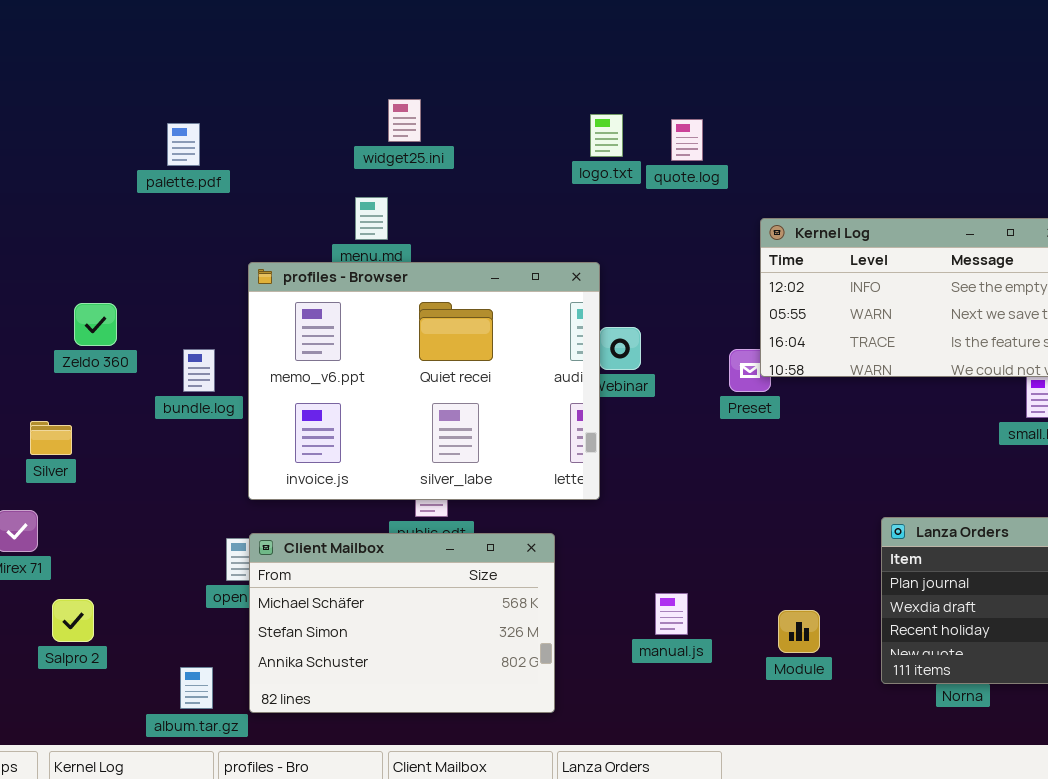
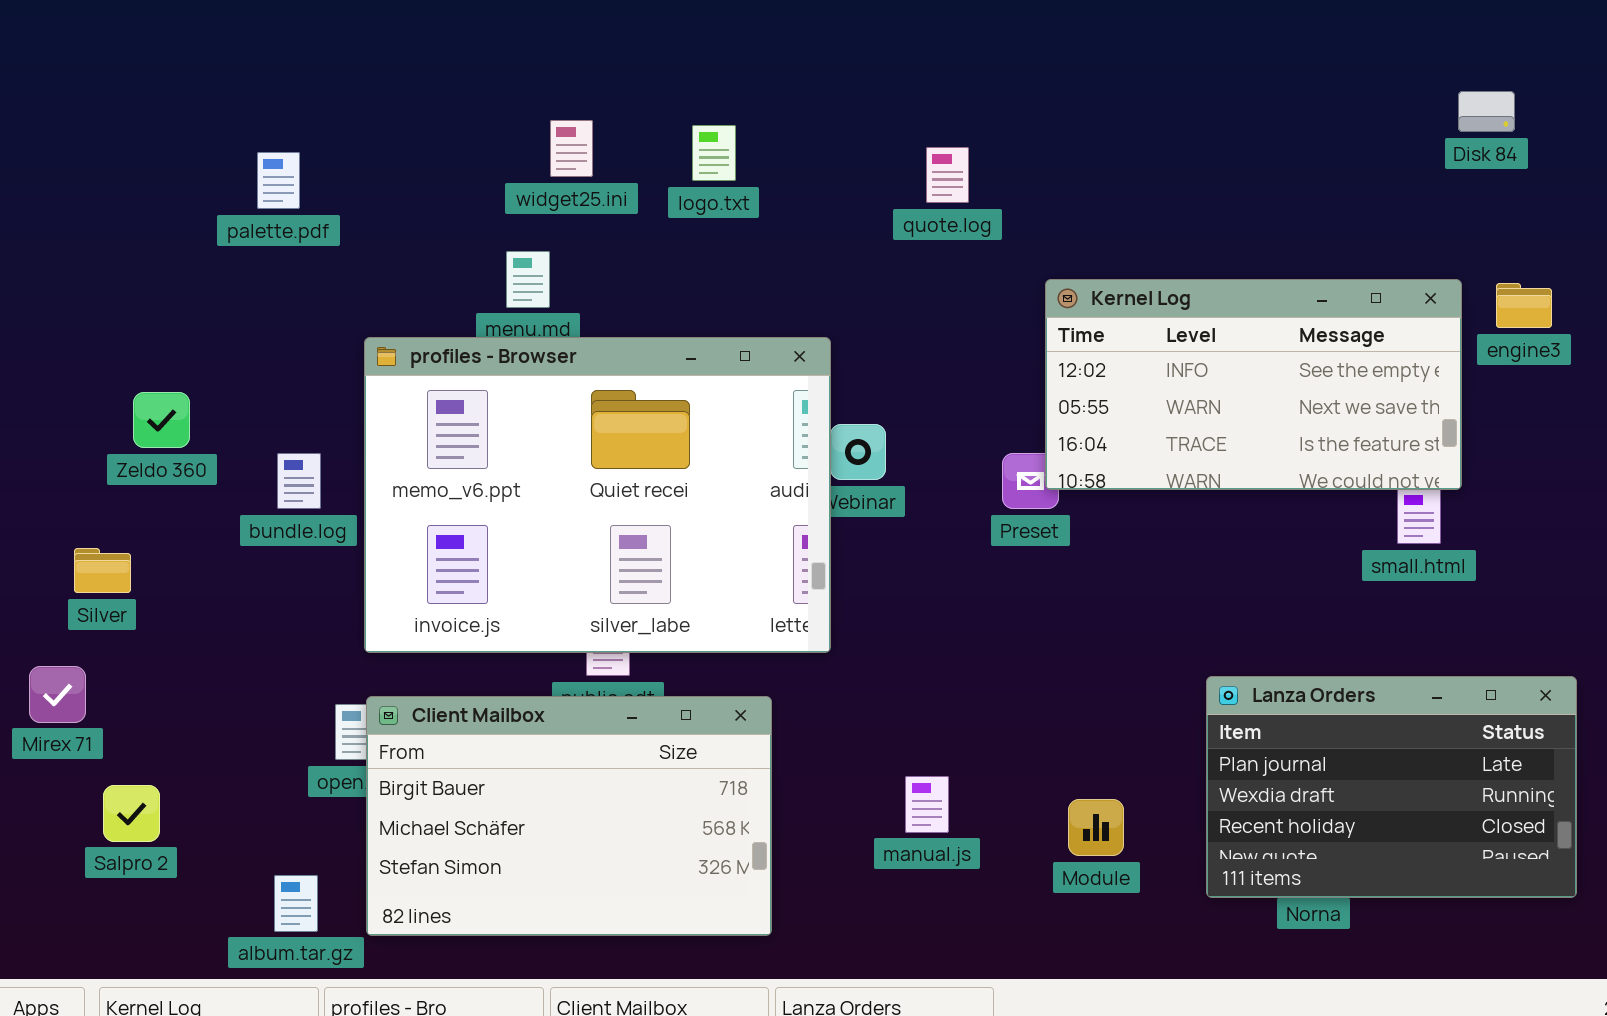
logo.txt: [590,114,623,157] -> [692,125,736,181], moved
Client Mailbox: [249,533,555,713] -> [366,696,772,936], scrolled up 1 row

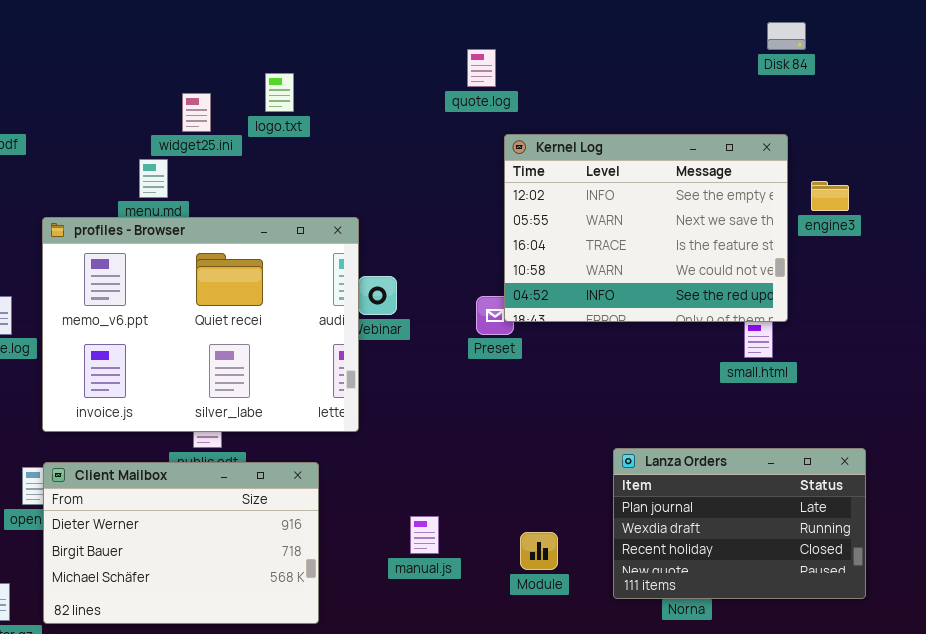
Disk 84: [1458,91,1515,132] -> [767,22,806,50], moved
widget25.ini: [550,120,593,177] -> [182,93,211,132], moved
quote.log: [926,147,969,203] -> [467,49,496,87], moved
Kernel Log: [1045,279,1462,490] -> [504,134,788,322], resized
Client Mailbox: [366,696,772,936] -> [43,462,319,624], scrolled up 1 row

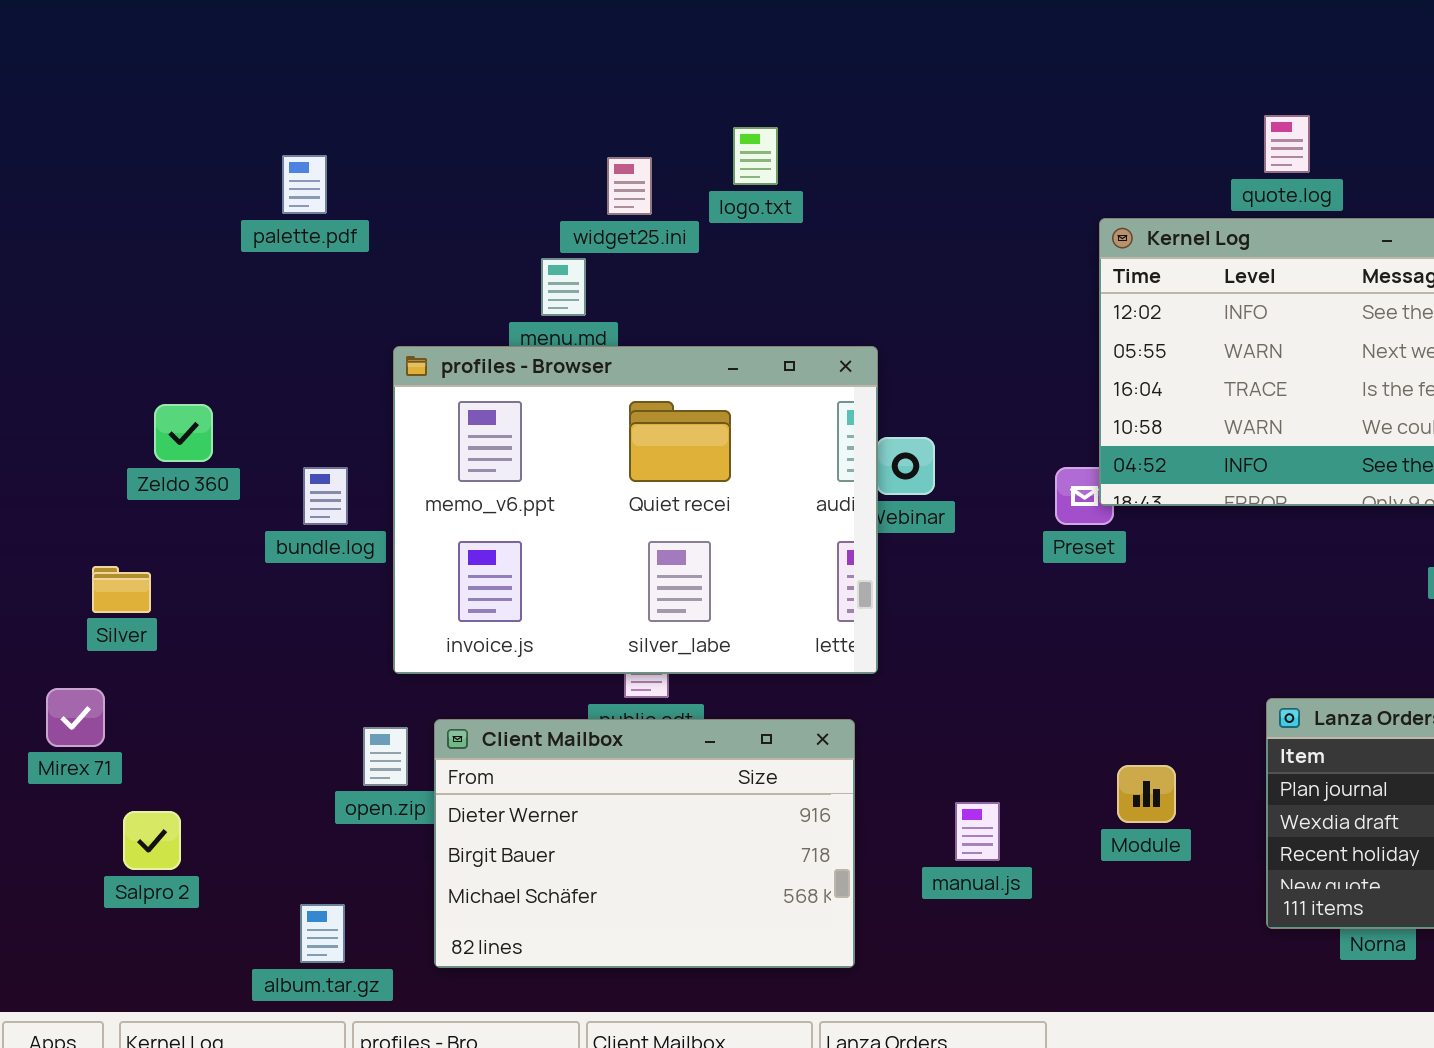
quote.log: [467,49,496,87] -> [1264,115,1310,173], moved
Client Mailbox: [43,462,319,624] -> [434,719,855,968], moved
Module: [520,532,558,570] -> [1117,765,1176,823], moved

